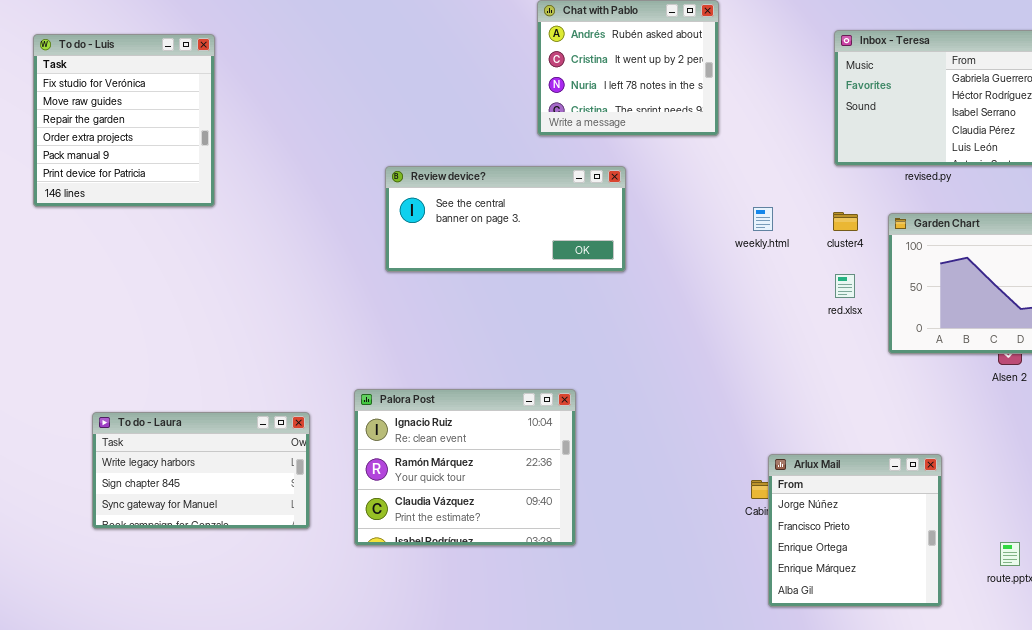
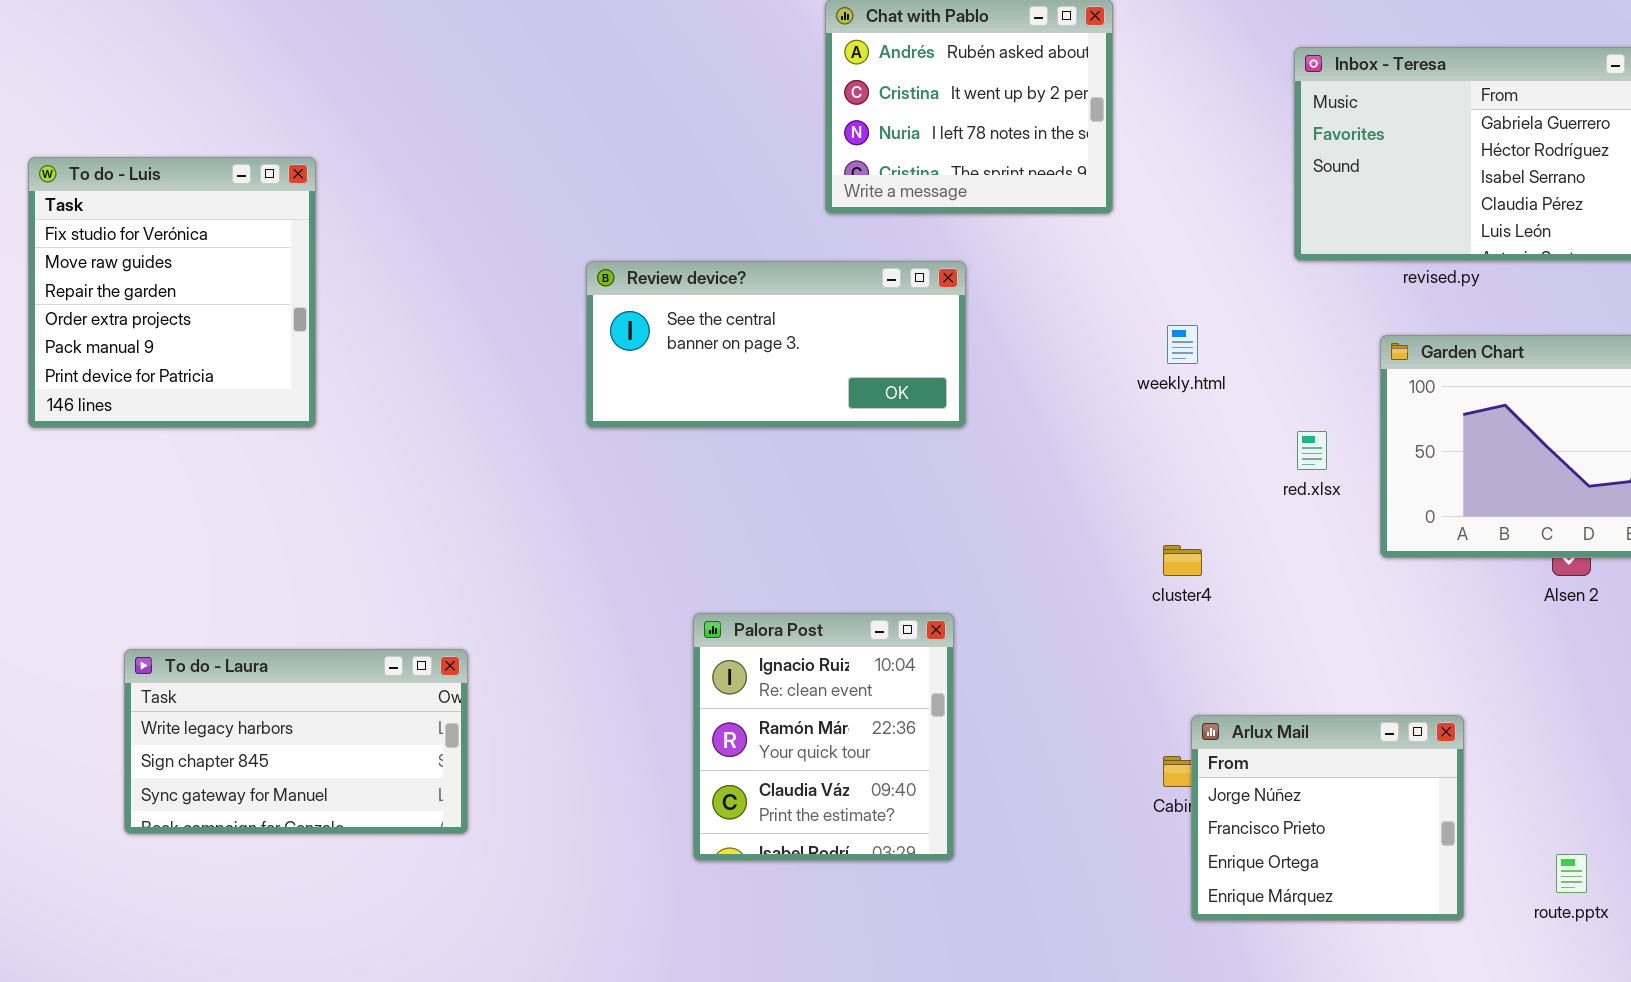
To do - Luis: [33,34,215,207] -> [28,157,316,428], moved
cluster4: [833,212,858,231] -> [1163,545,1202,576], moved
Palora Post: [354,389,576,546] -> [693,613,954,861], moved, resized
Arlux Mail: [768,454,942,607] -> [1191,715,1464,921], resized

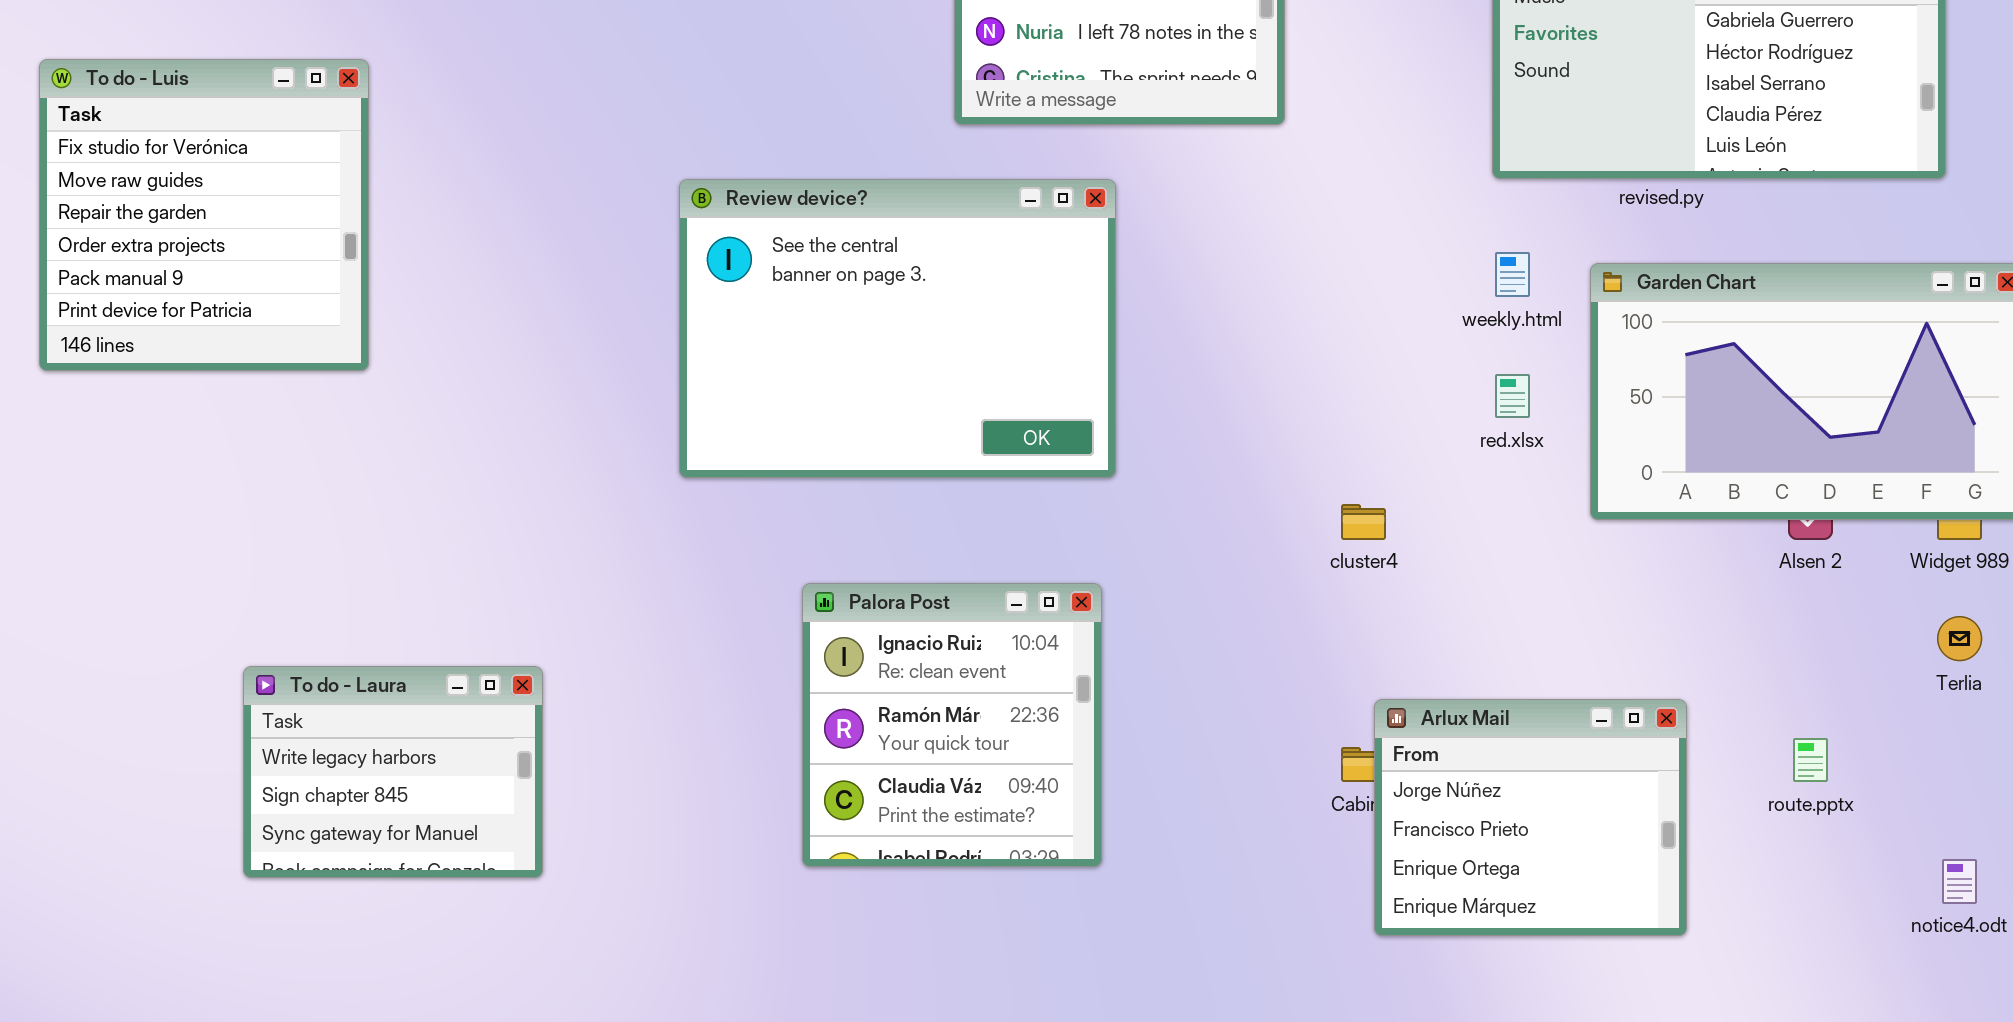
Review device?: [586,261,966,428] -> [679,179,1116,478], resized
weekly.html: [1167,325,1198,364] -> [1495,252,1530,297], moved
To do - Laura: [124,649,468,834] -> [243,666,543,878], moved, resized
route.pptx: [1556,854,1587,893] -> [1793,738,1828,782], moved

